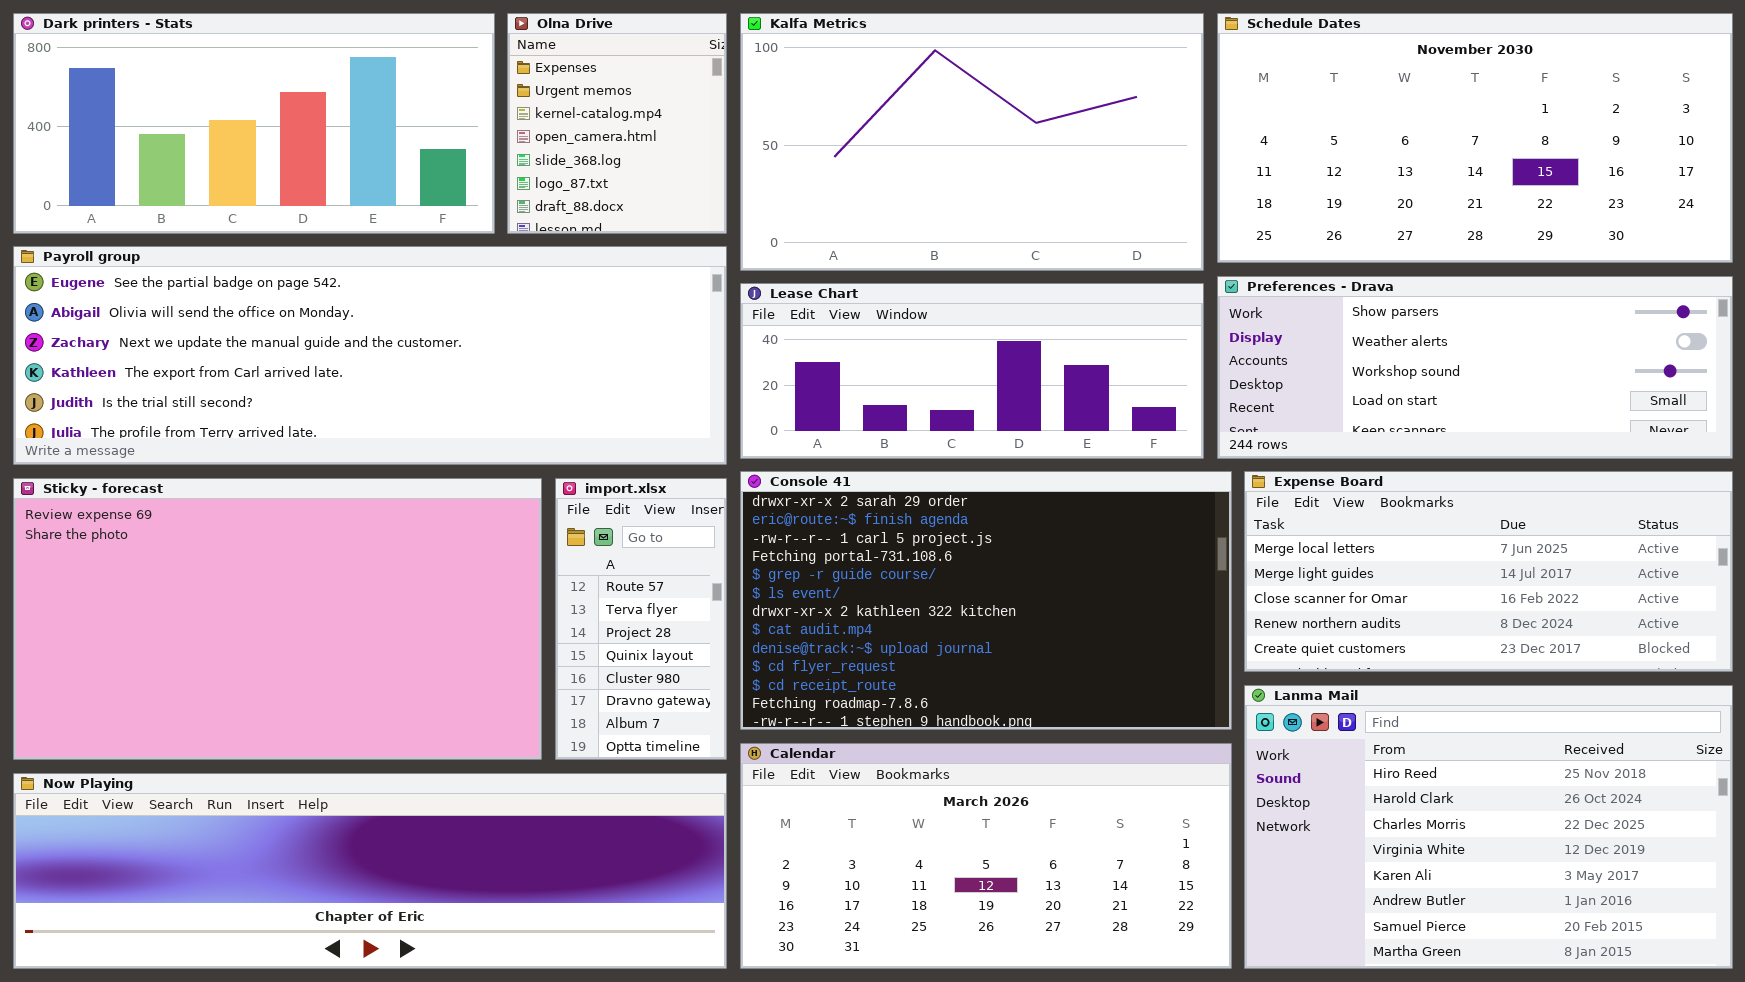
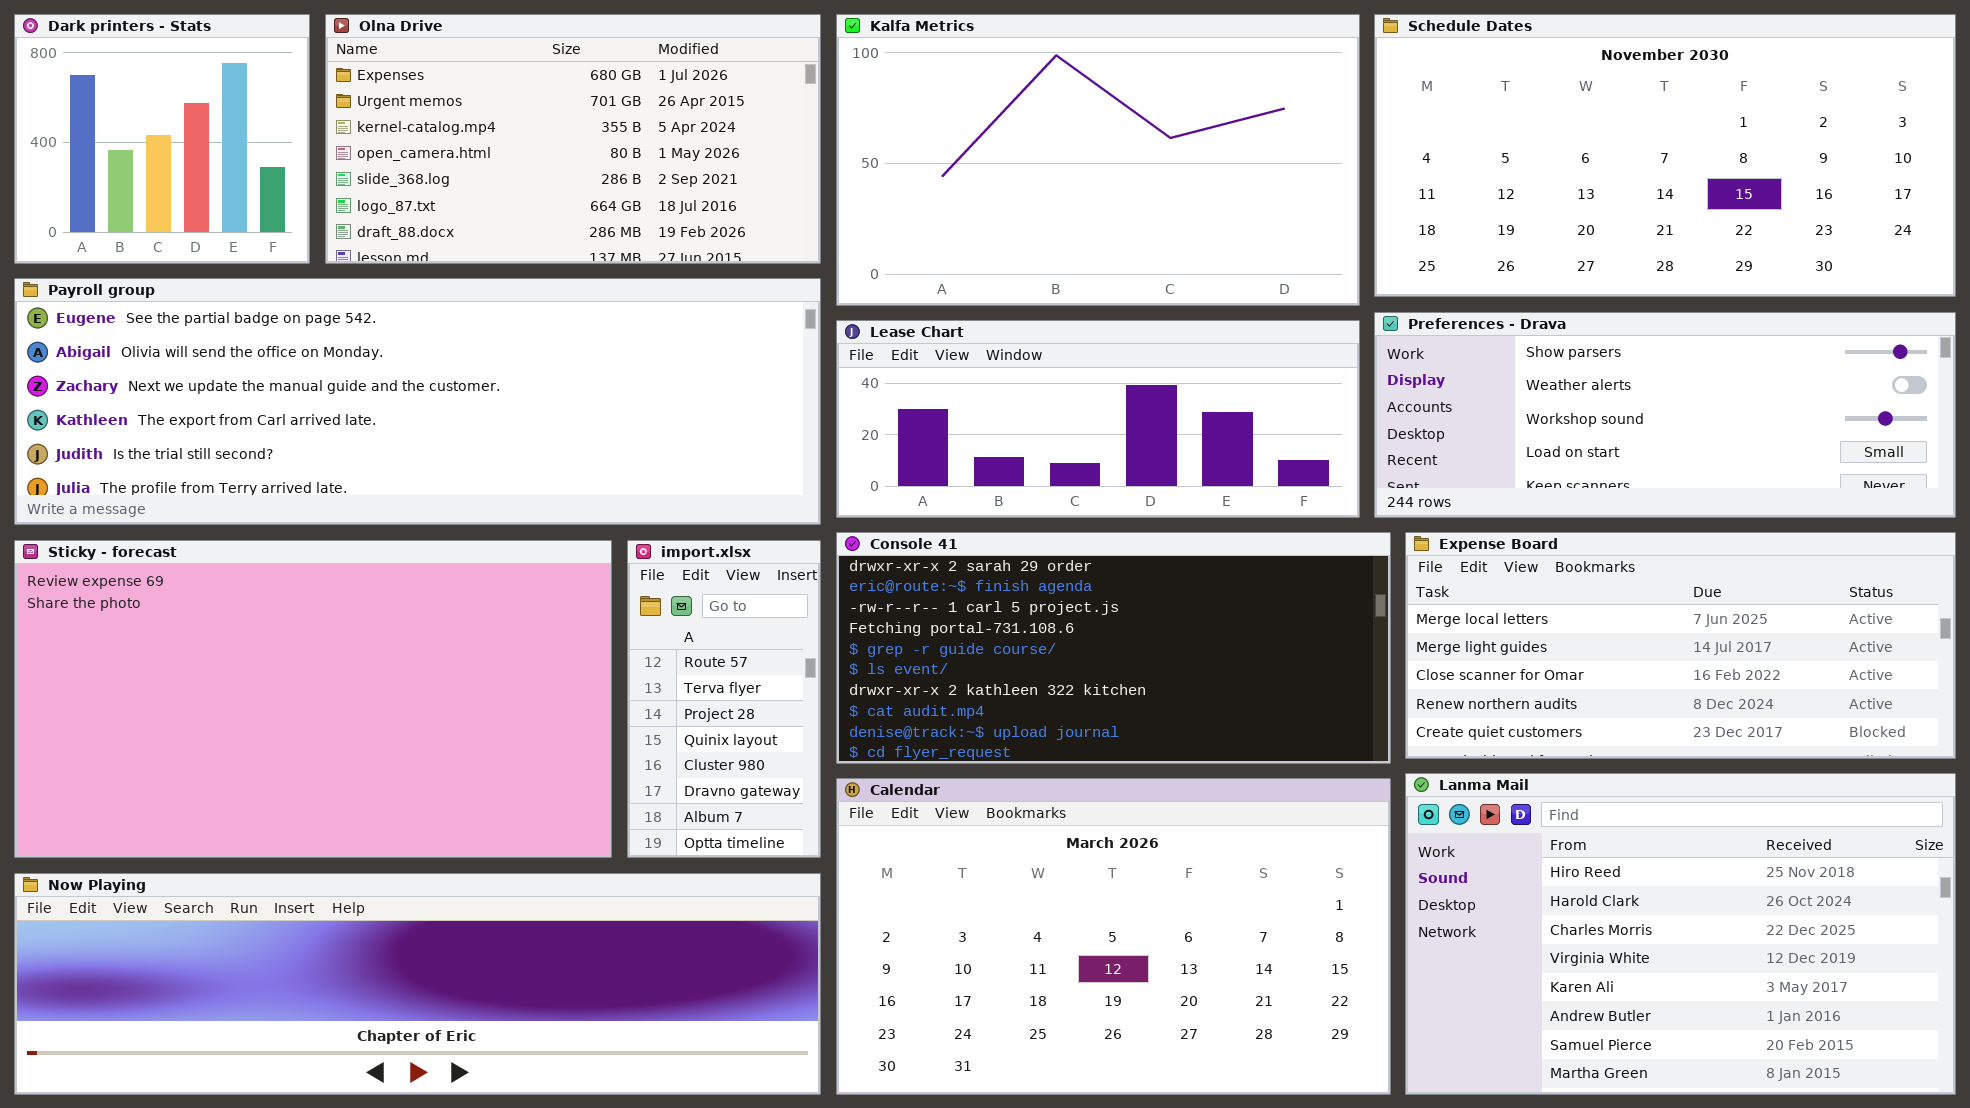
Dark printers - Stats: [13,13,495,234] -> [14,14,310,264], resized
Olna Drive: [507,13,727,234] -> [325,14,821,264], resized
Console 41: [740,471,1232,730] -> [836,532,1391,764], resized
Calendar: [740,743,1232,969] -> [836,778,1391,1095], resized

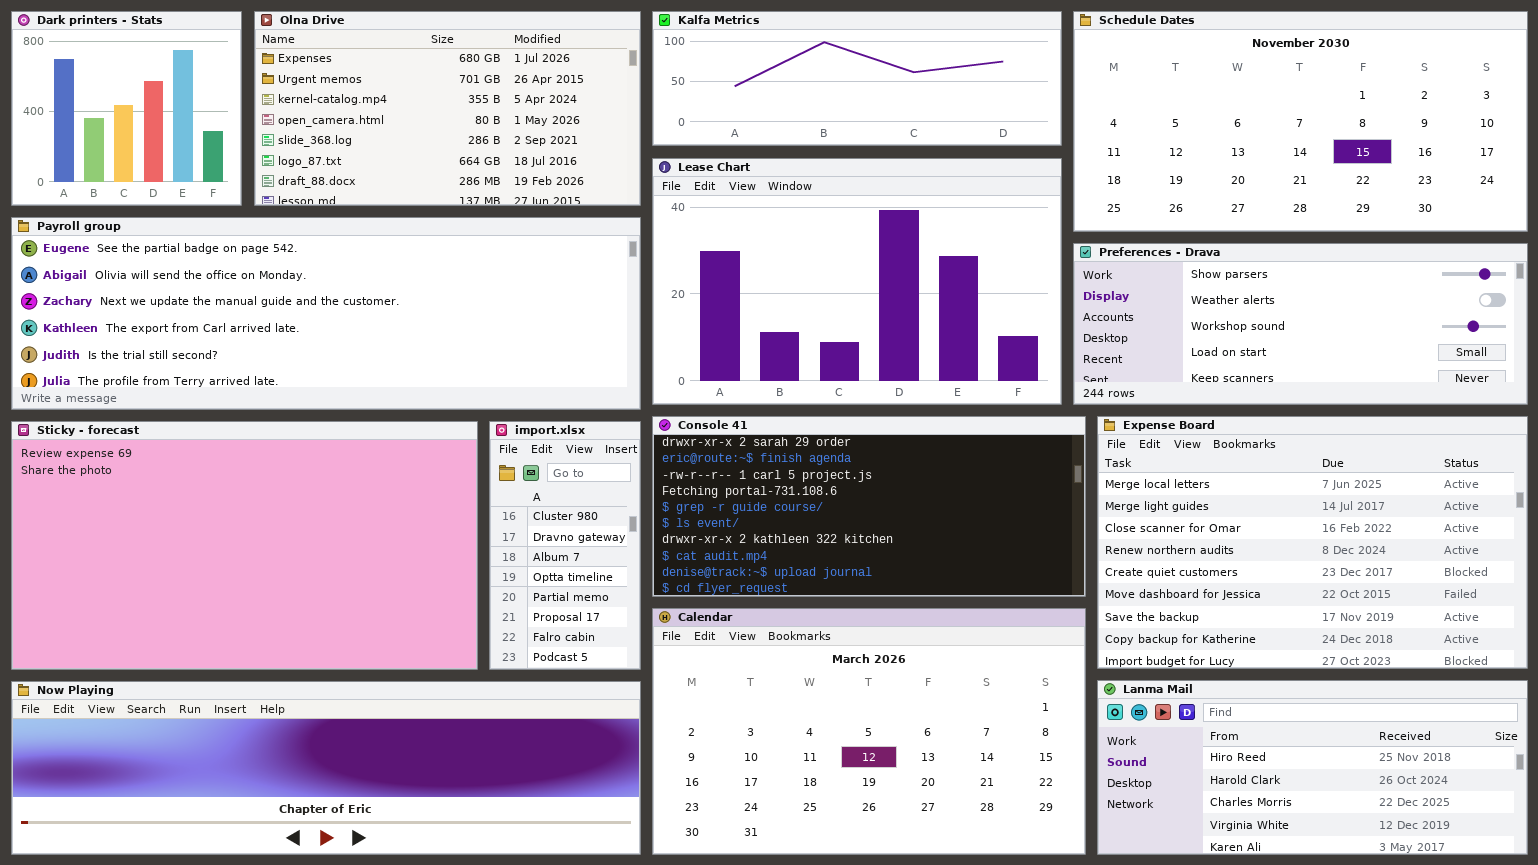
Kalfa Metrics: [836,14,1360,306] -> [652,11,1062,146], resized
Lease Chart: [836,320,1360,518] -> [652,158,1062,405], resized
Expense Board: [1405,532,1956,759] -> [1097,416,1528,669], resized
import.xlsx: [627,540,821,858] -> [489,421,641,670], scrolled down 4 rows
Lanma Mail: [1405,773,1956,1095] -> [1097,680,1528,855], resized

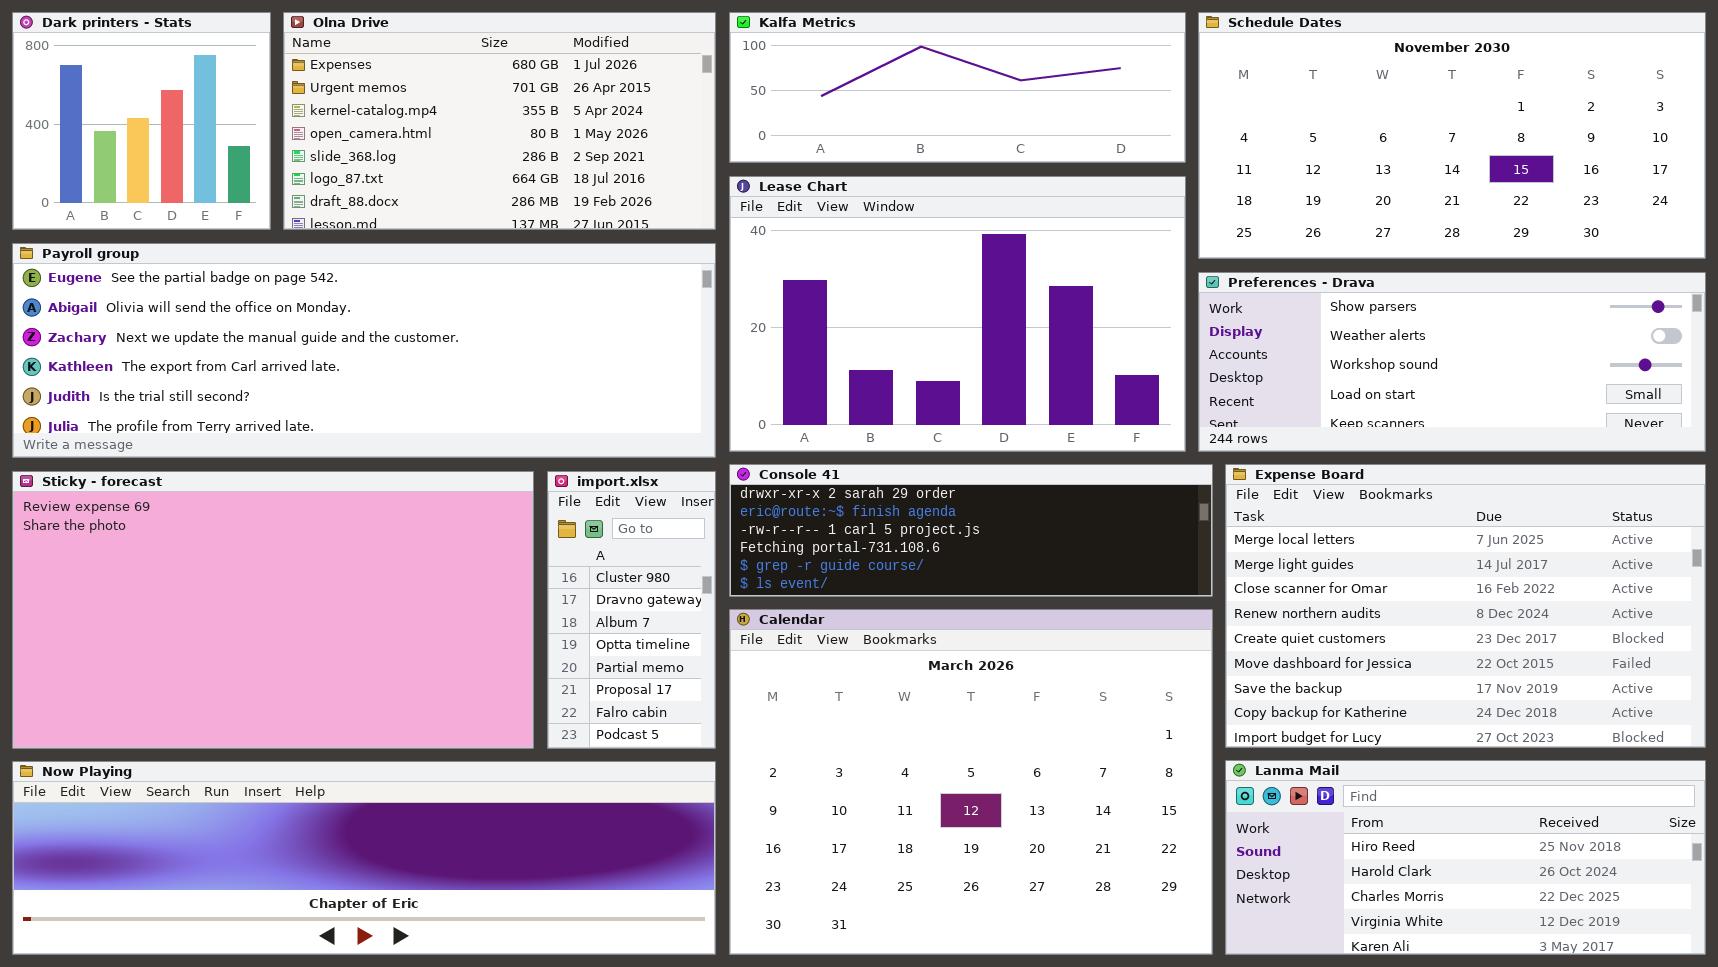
Console 41: [652,416,1086,597] -> [729,464,1213,597], resized
Calendar: [652,608,1086,855] -> [729,609,1213,955], resized

